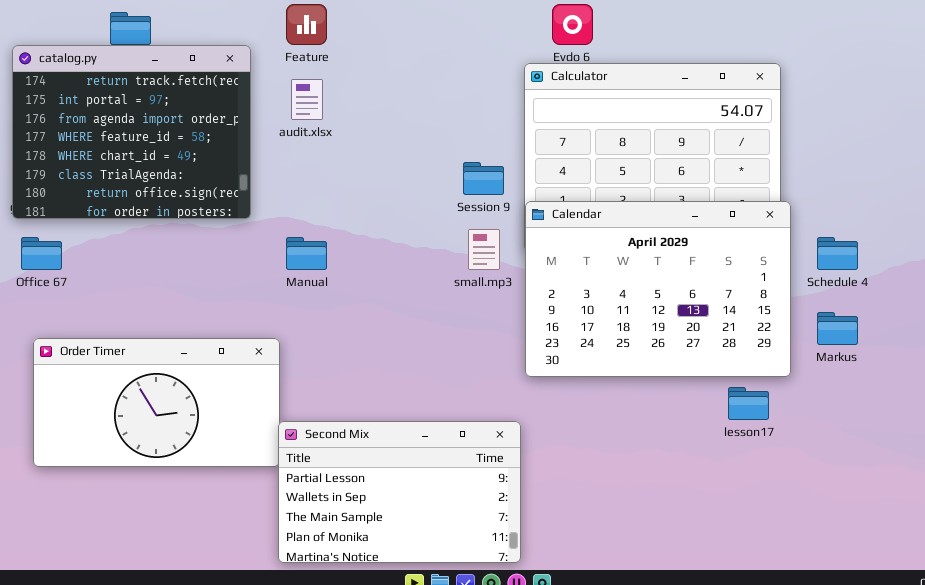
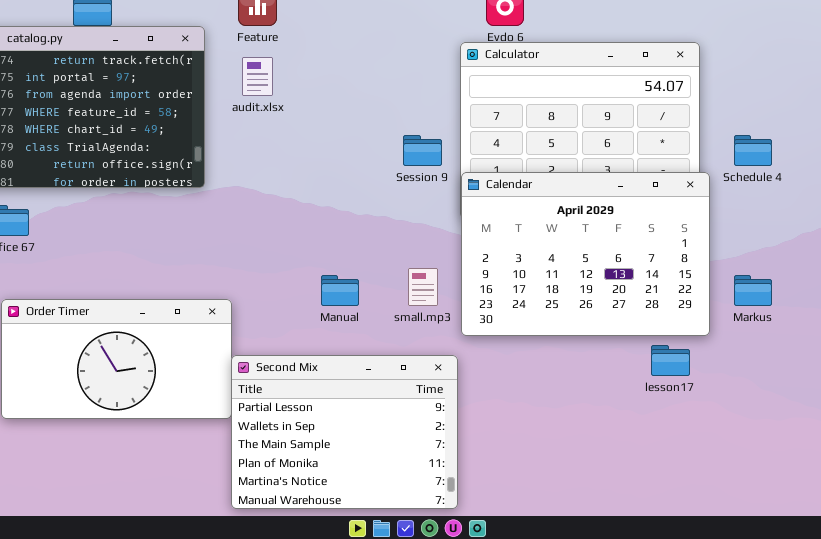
small.mp3: [468,229,500,270] -> [408,268,438,306], moved
Manual: [286,237,327,270] -> [321,275,359,306], moved
Schedule 4: [817,237,858,270] -> [734,135,772,166], moved
Second Mix: [278,421,521,563] -> [231,355,458,509], resized

